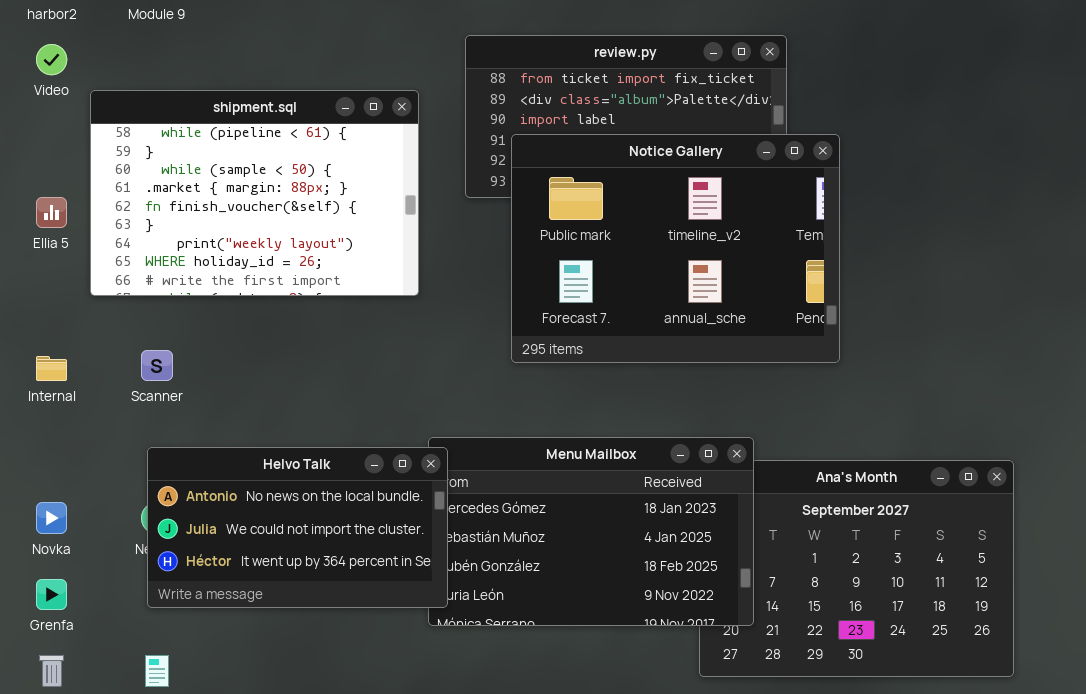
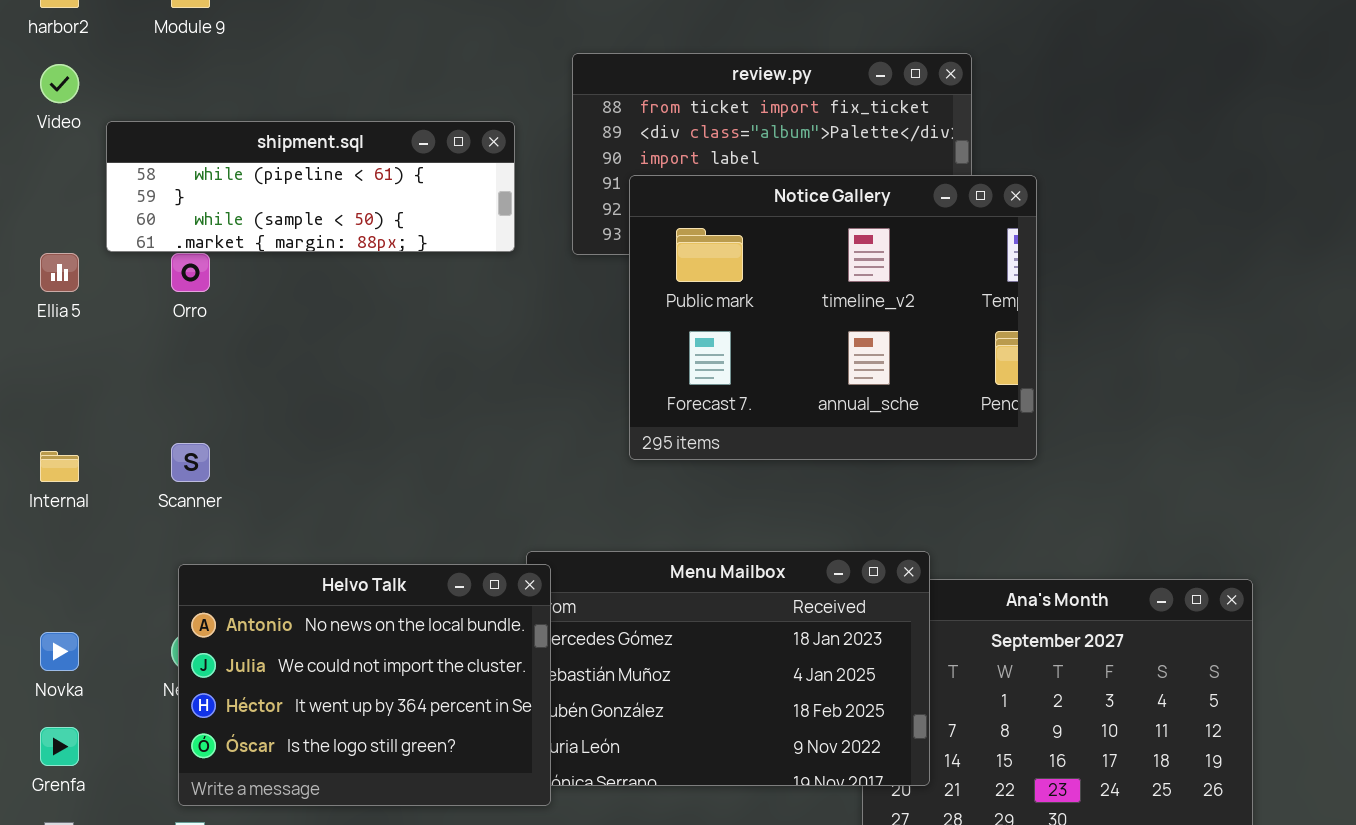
shipment.sql: [90,90,419,296] -> [106,121,515,252], resized
Helvo Talk: [147,447,448,608] -> [178,564,551,806], resized

